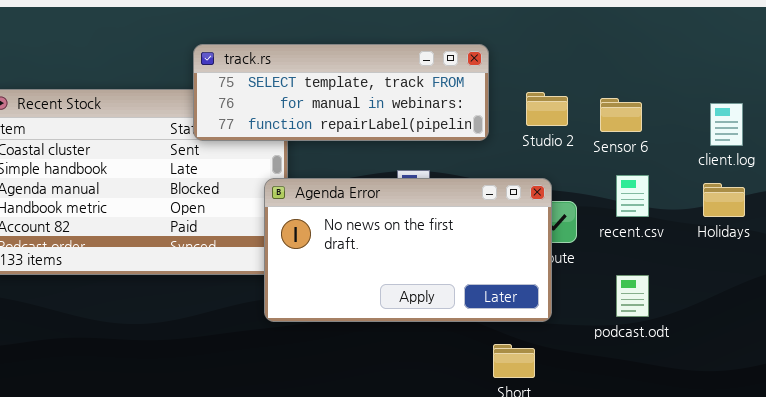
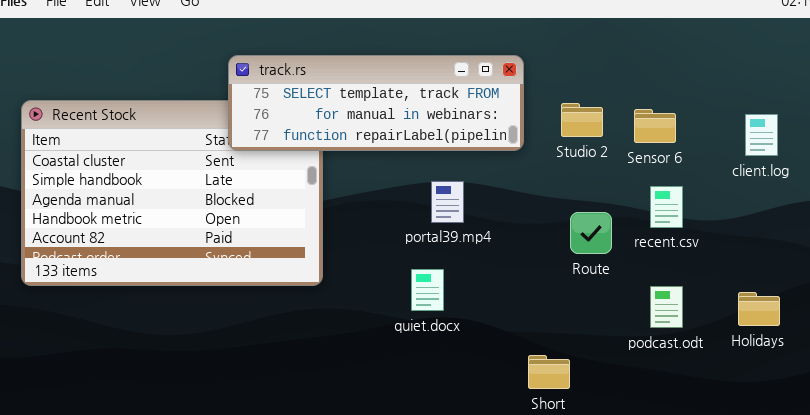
Agenda Error: [264,178,552,322] -> none, closed
Holidays: [703,183,745,217] -> [738,292,780,326], moved

